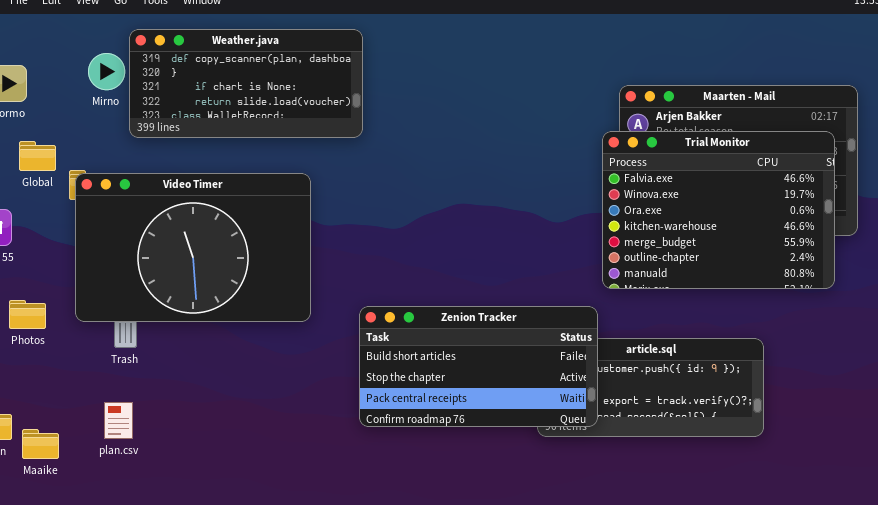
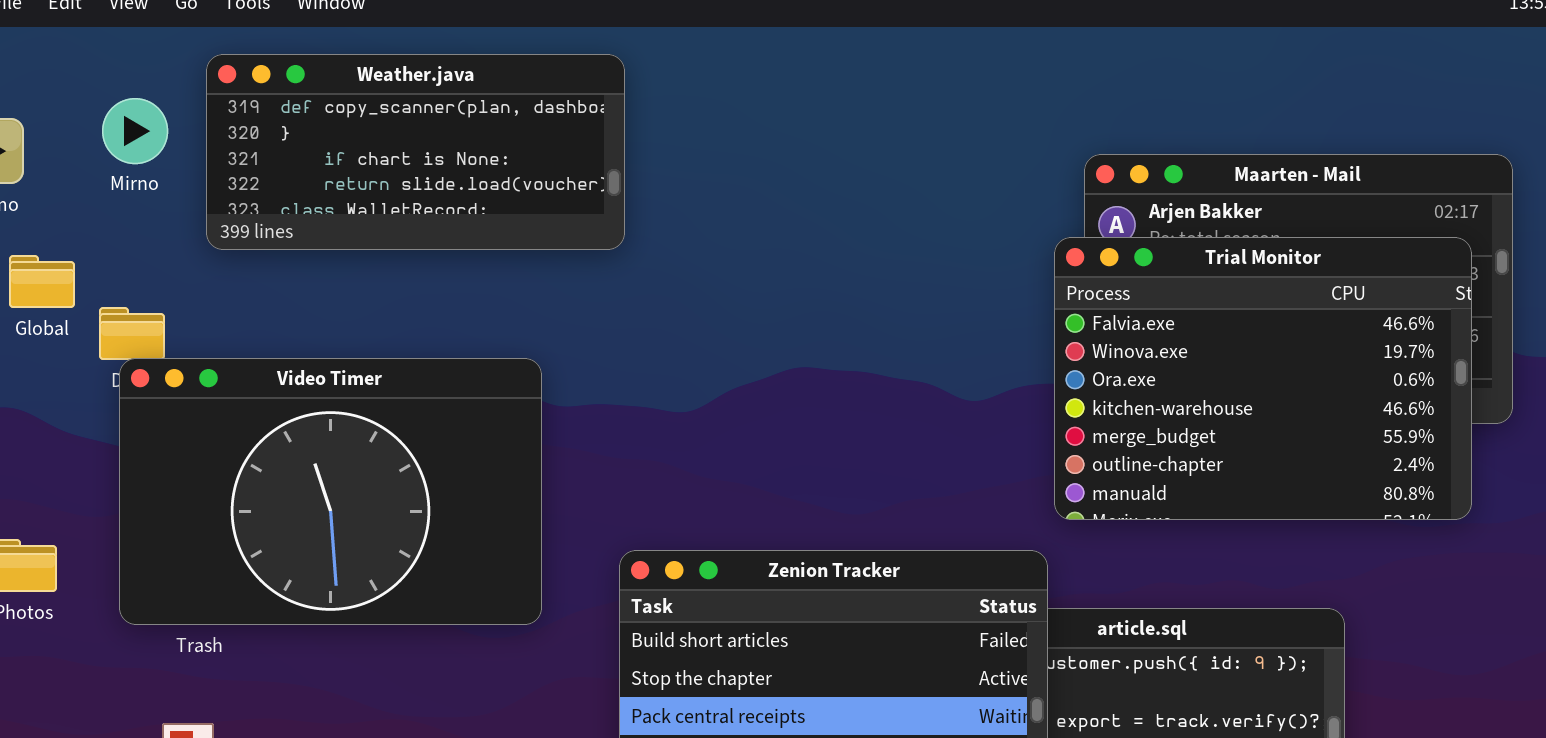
Mirno: [88,53,125,90] -> [102,98,168,164], moved
Video Timer: [75,173,311,322] -> [119,358,542,625], moved

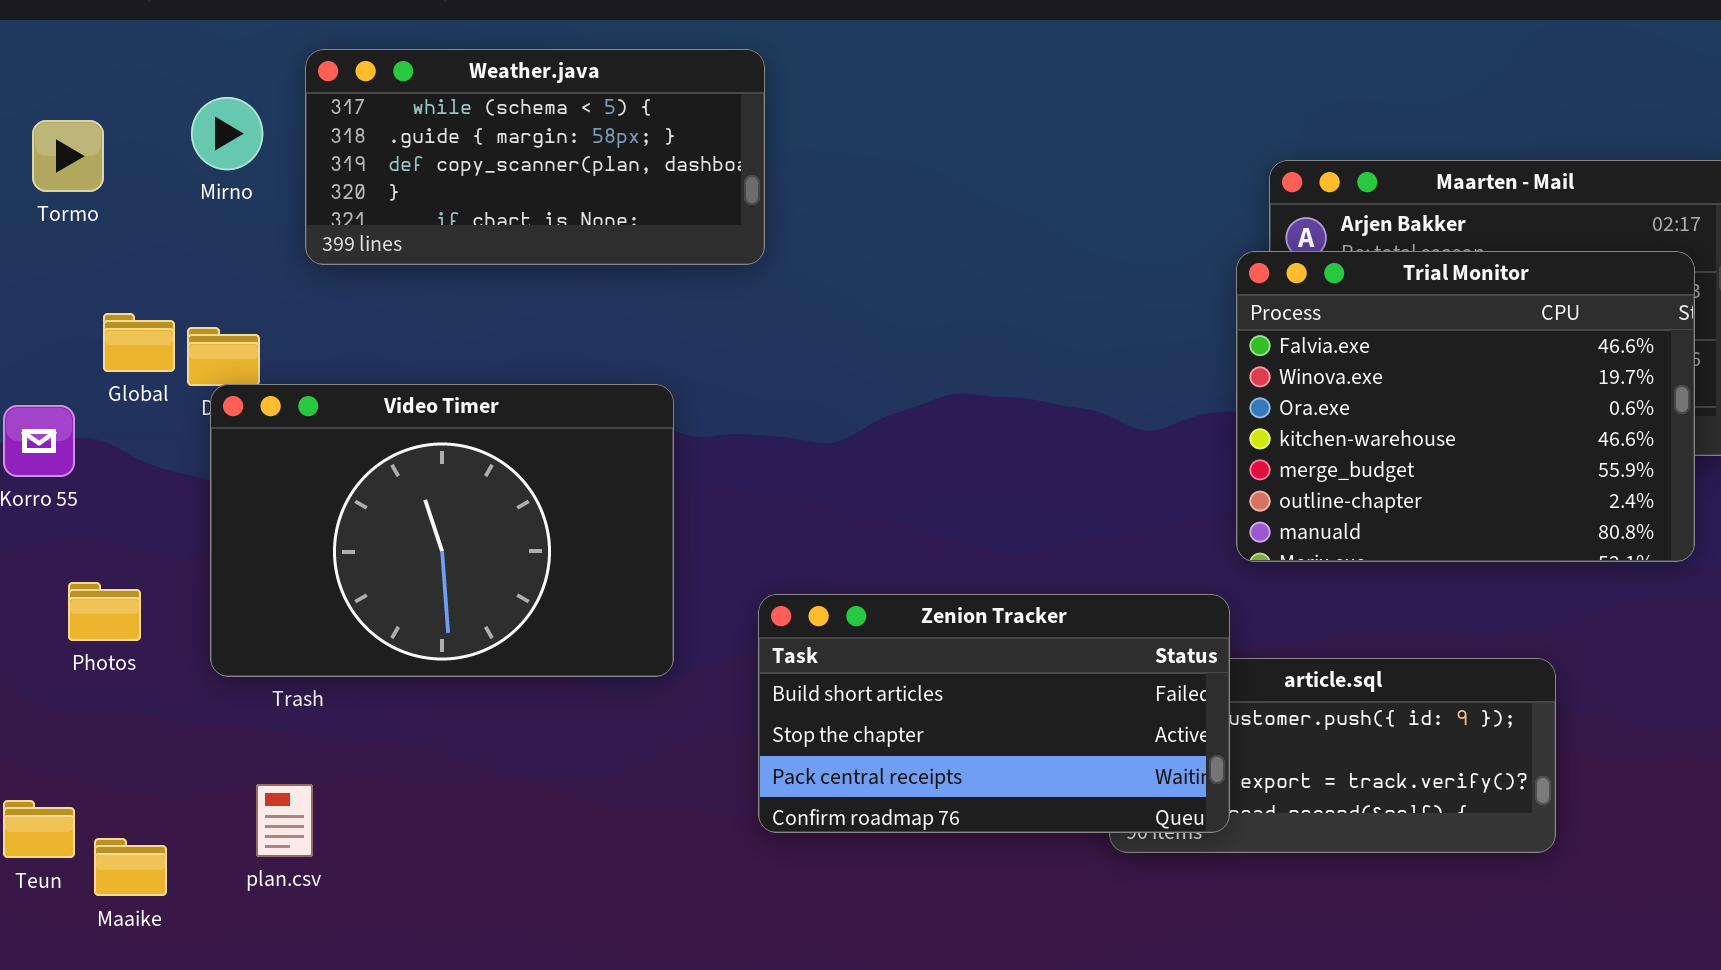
Weather.java: [206,54,625,250] -> [305,49,765,265], scrolled up 2 rows
Global: [9,255,75,308] -> [103,313,175,372], moved

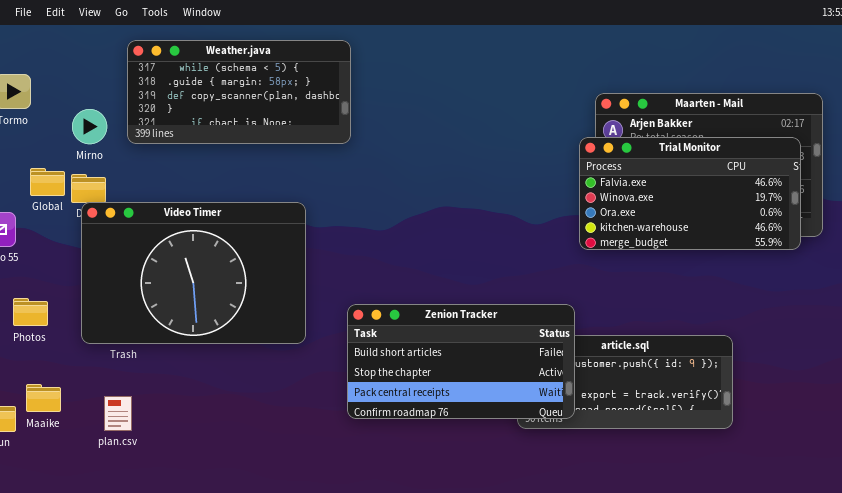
Mirno: [191,97,263,170] -> [72,109,107,144], moved
Trial Monitor: [1236,251,1695,562] -> [579,137,801,250], resized
Maaike: [94,838,167,896] -> [26,384,61,412], moved

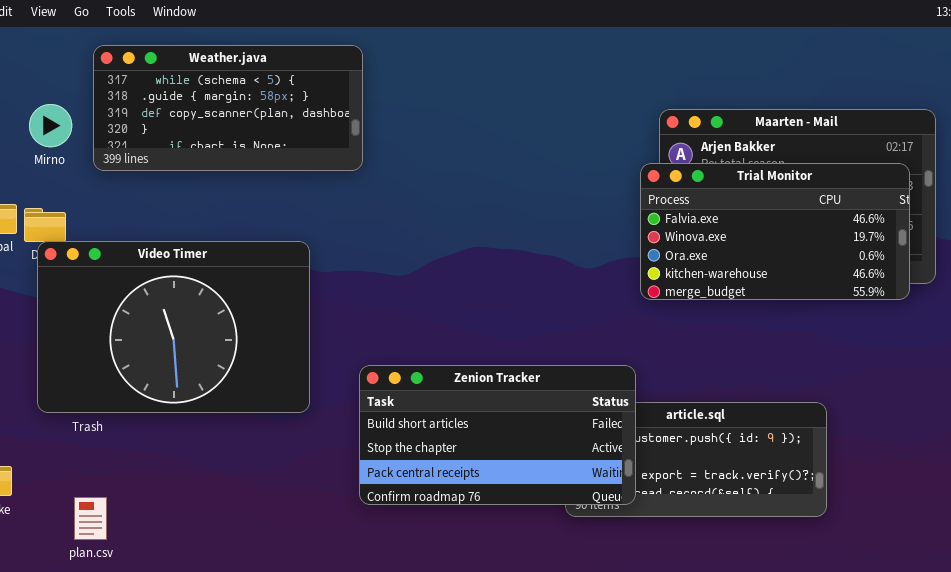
Mirno: [72,109,107,144] -> [29,104,72,147], moved
plan.csv: [104,396,132,431] -> [74,497,107,540], moved

